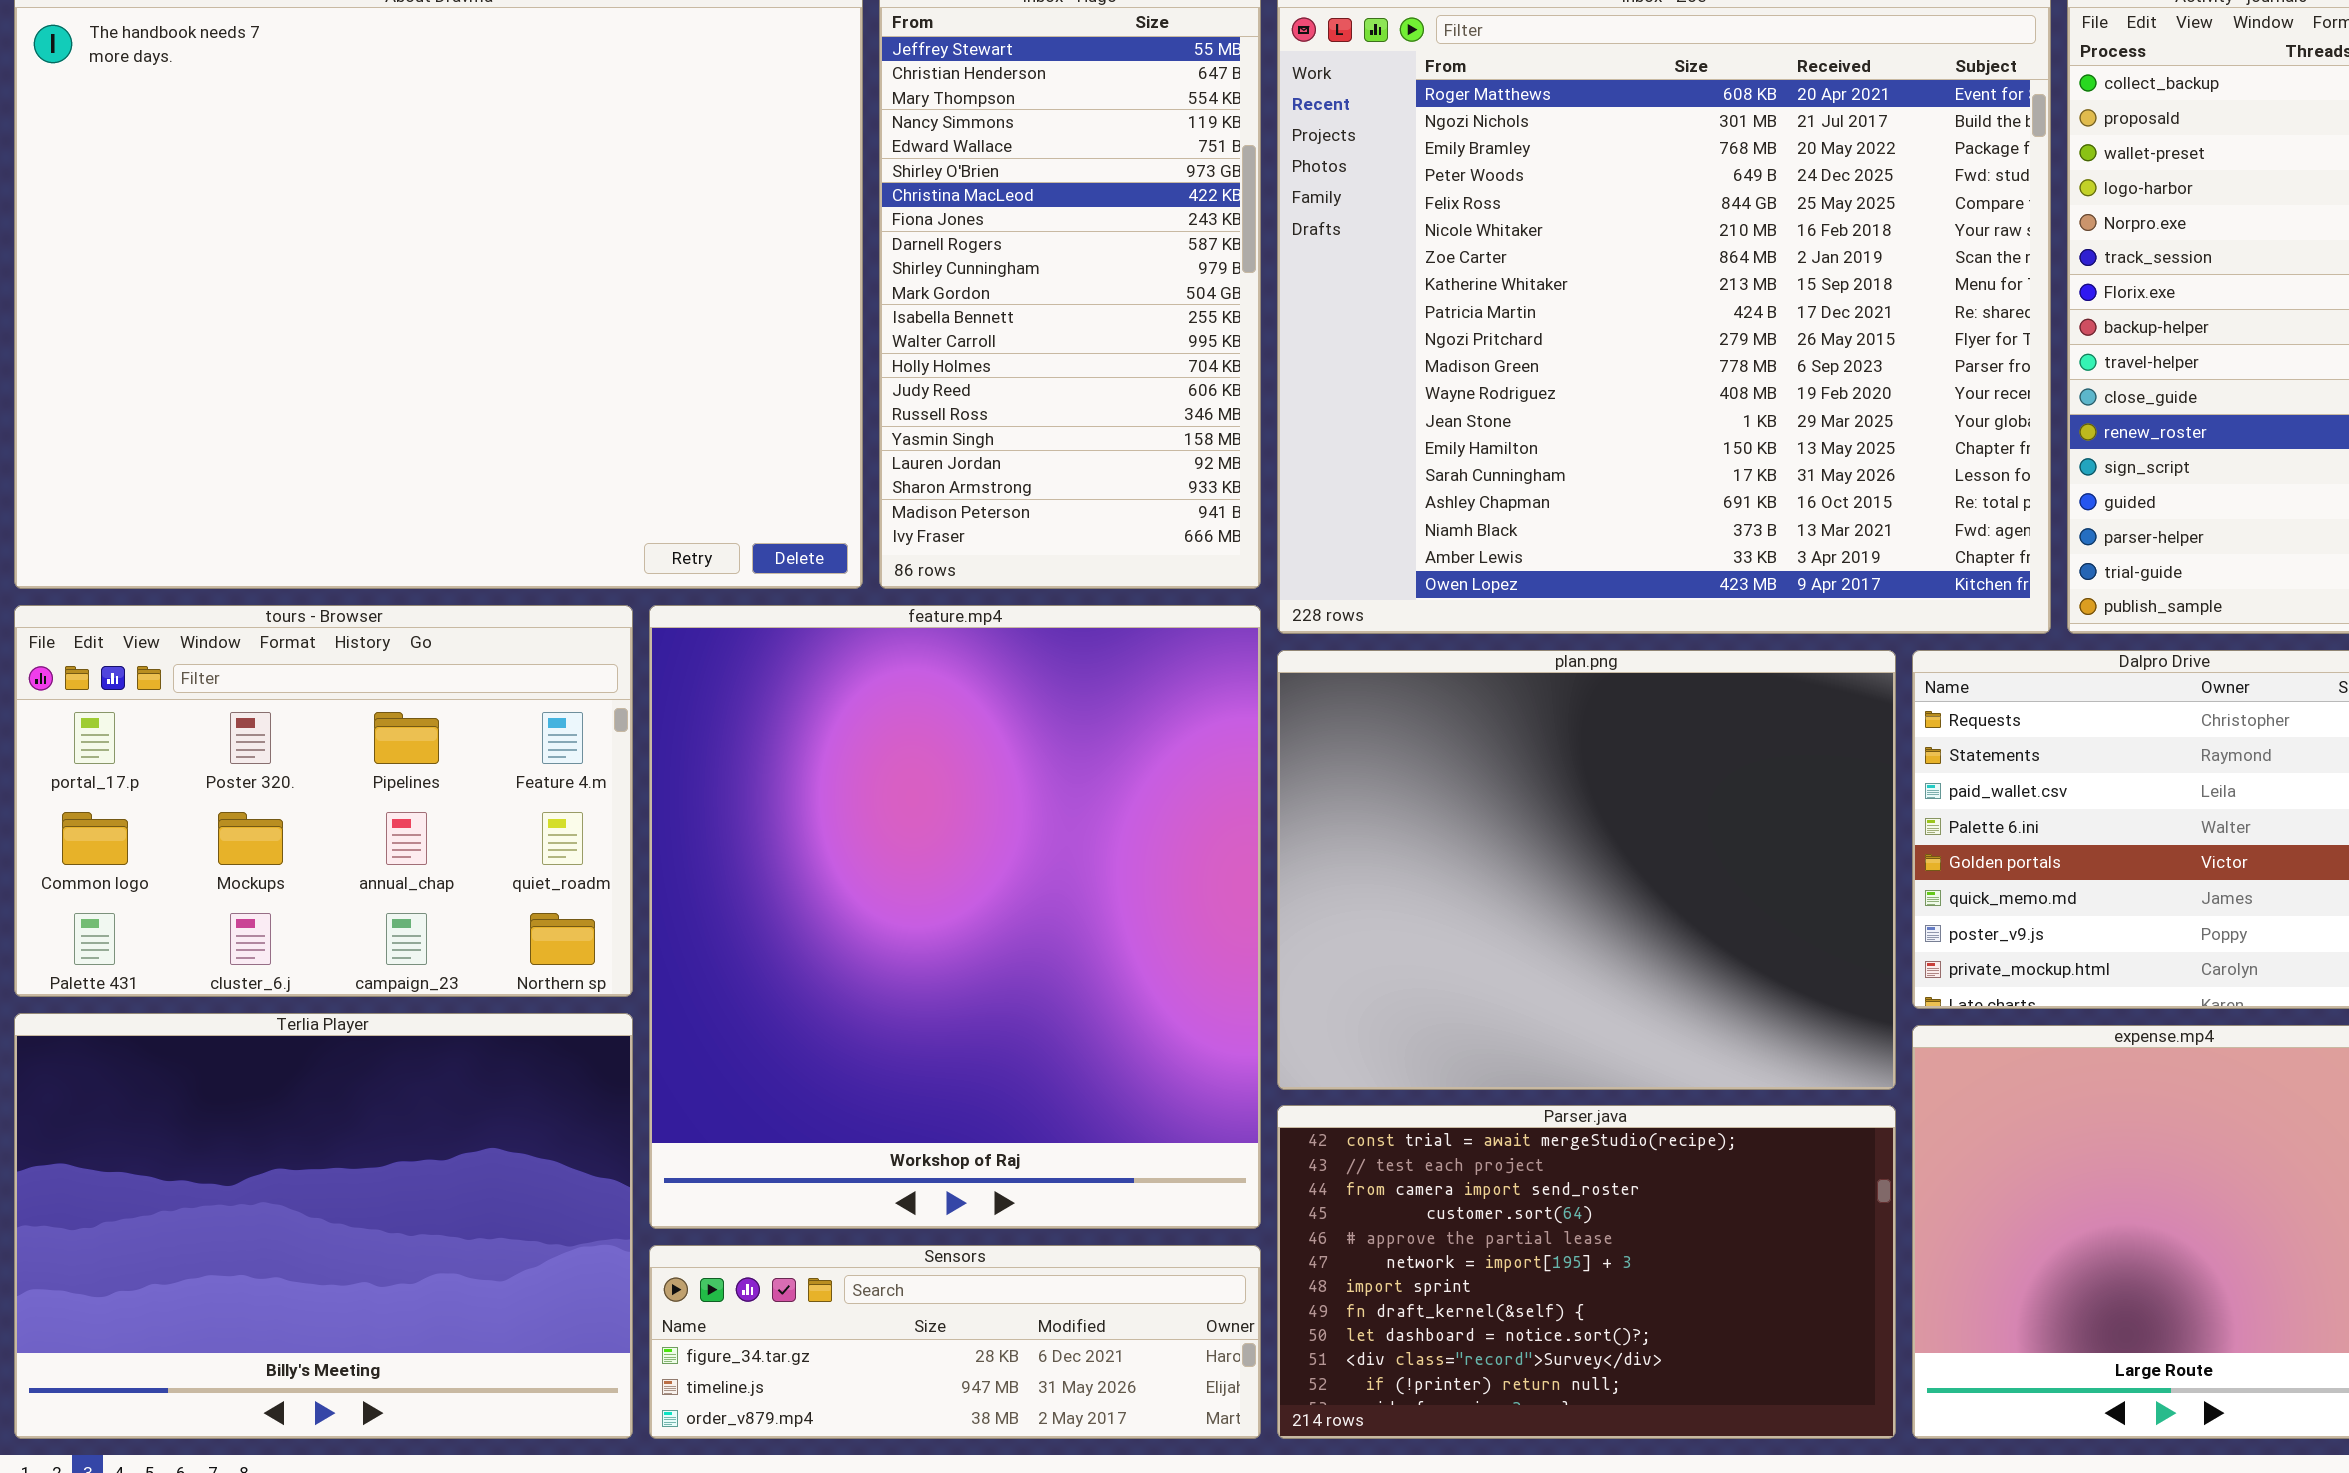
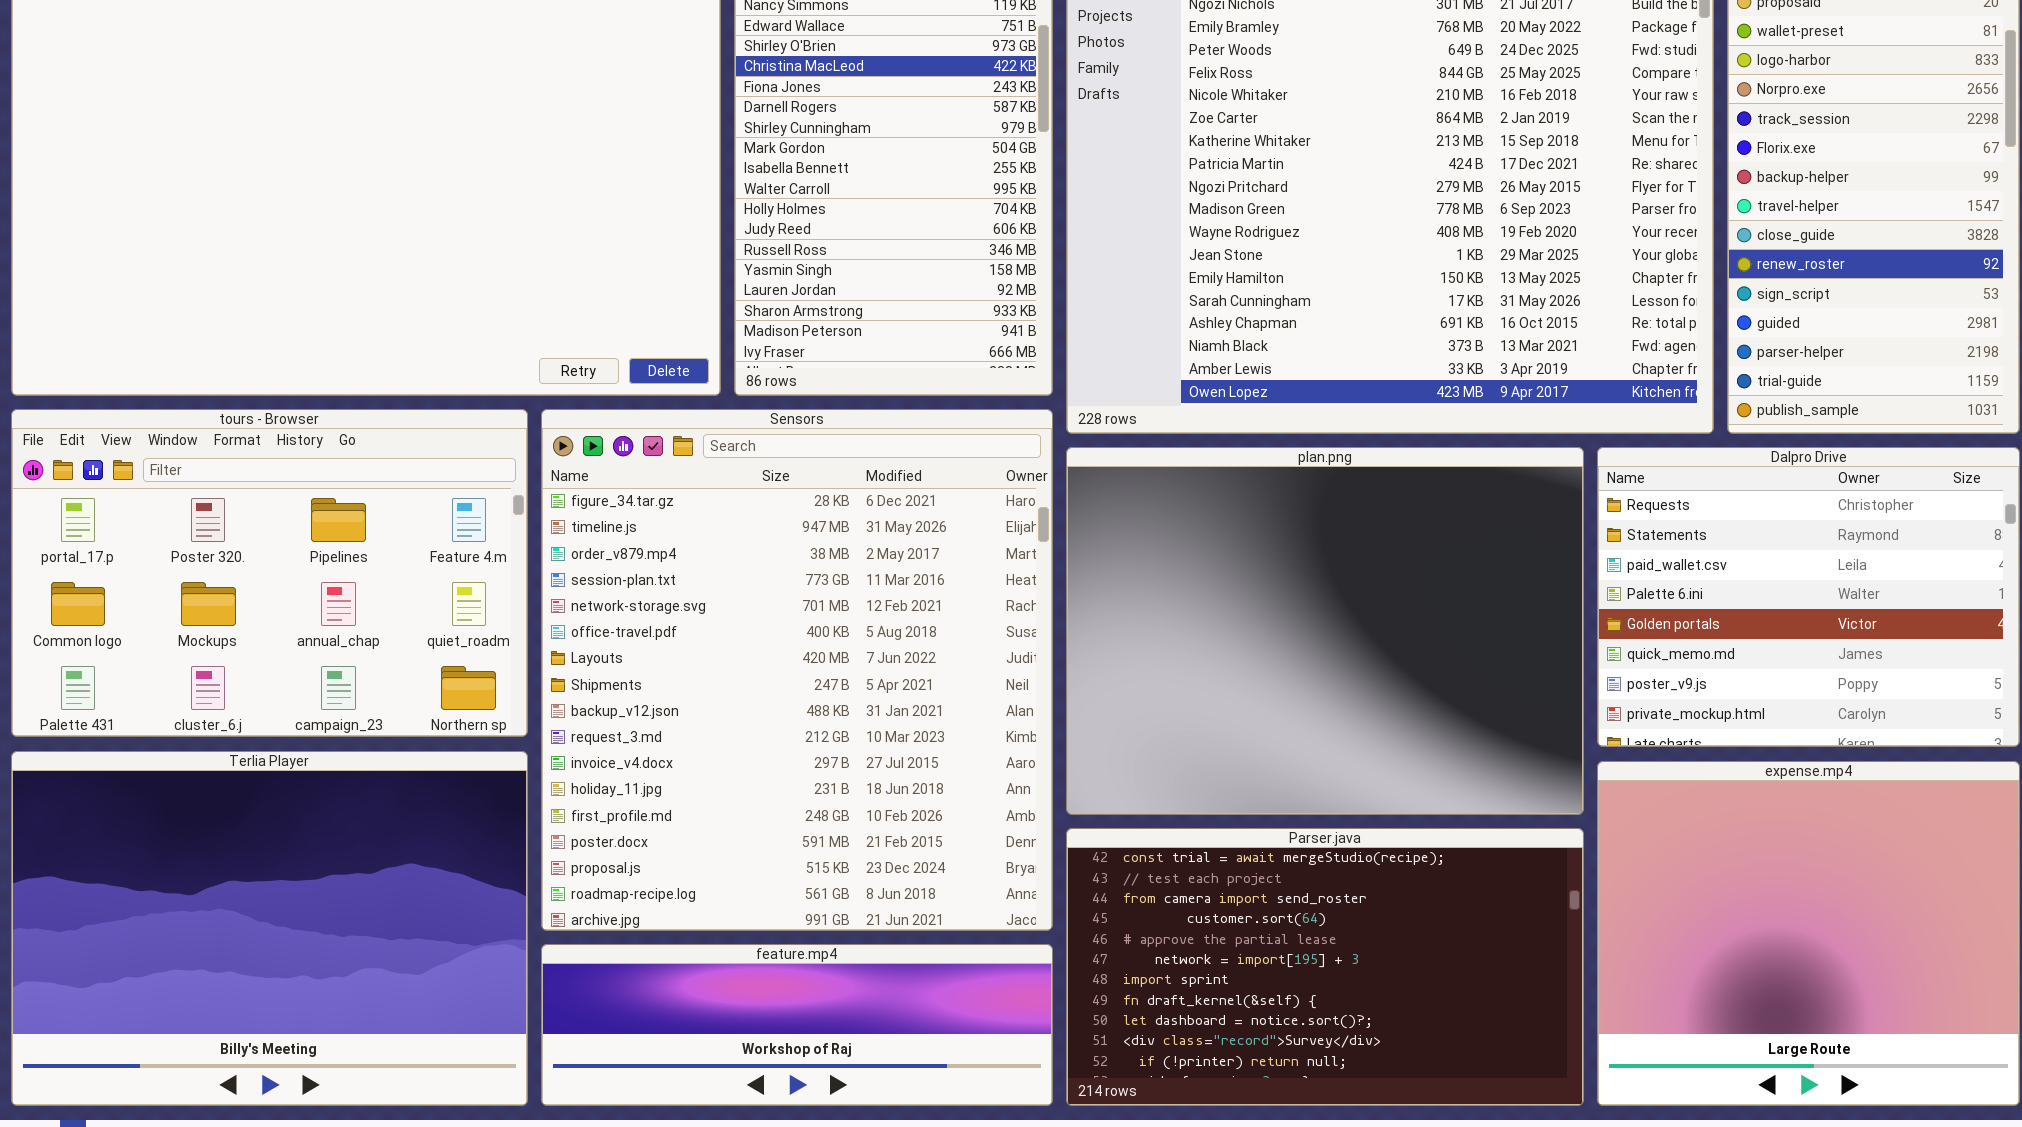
feature.mp4: [649,605,1261,1229] -> [541,944,1053,1106], moved, resized
Sensors: [649,1245,1261,1439] -> [541,409,1053,931], moved, resized

